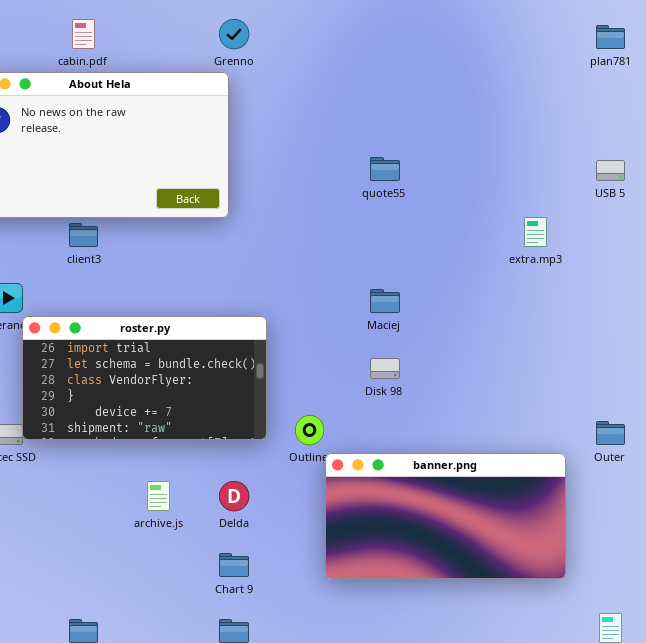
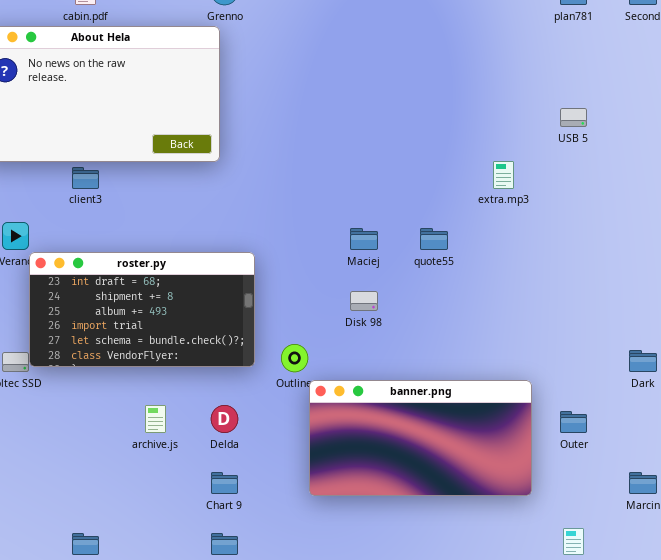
quote55: [370,157,400,181] -> [420,228,448,250], moved
roster.py: [22,316,267,440] -> [29,252,255,367], scrolled up 3 rows
Outer: [596,421,625,445] -> [560,411,587,433], moved

